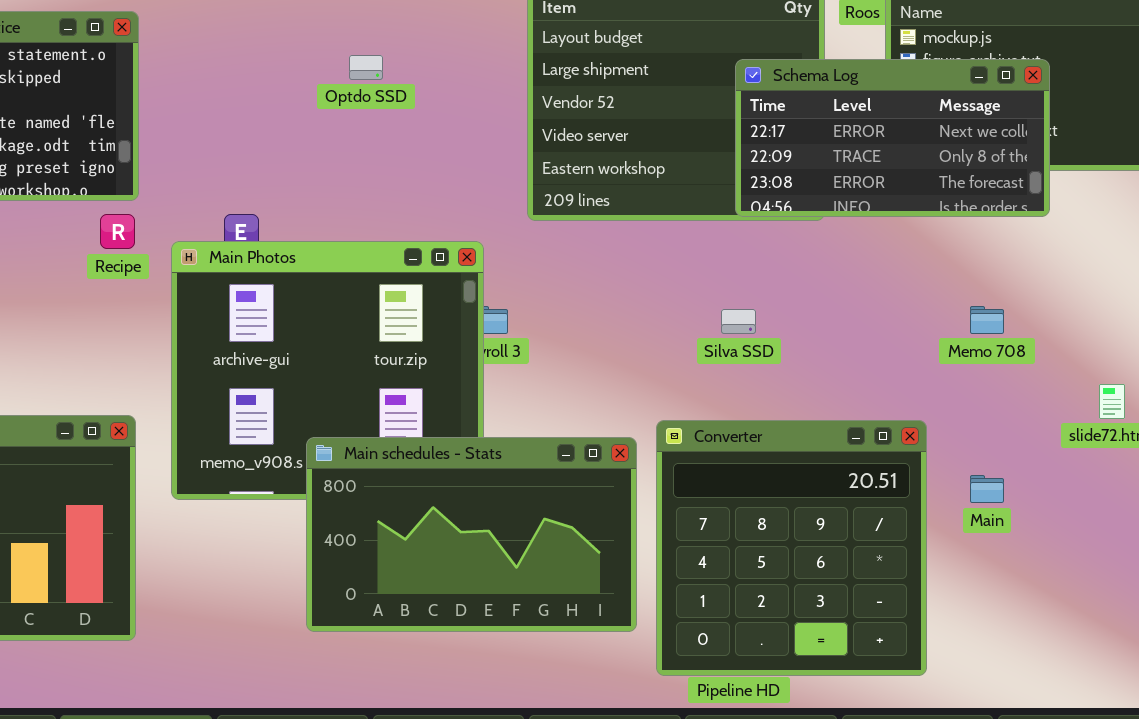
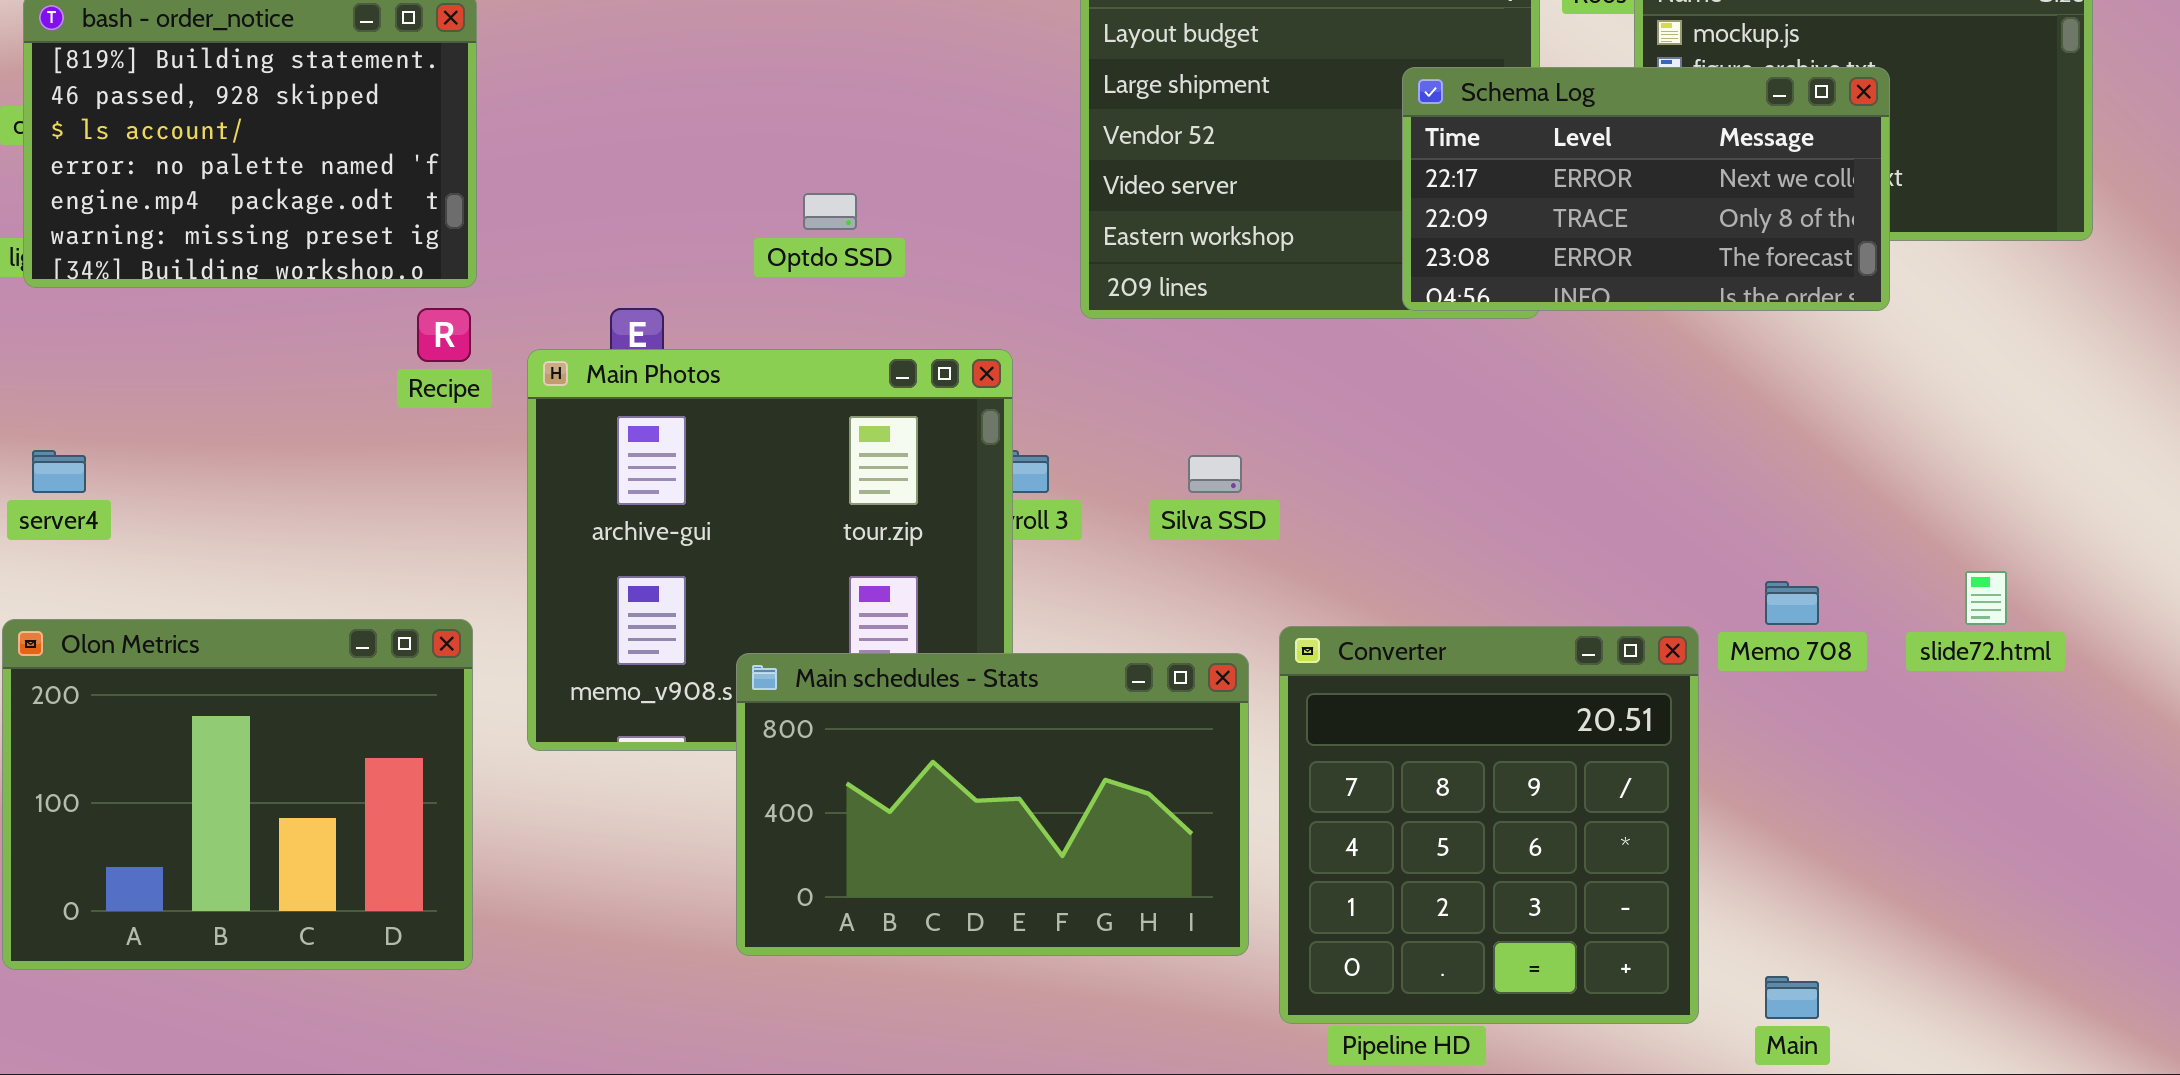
Optdo SSD: [349,55,383,80] -> [803,193,857,230], moved
Memo 708: [970,306,1004,334] -> [1765,581,1819,625], moved
Silva SSD: [721,309,756,334] -> [1188,455,1242,493], moved
Main: [970,475,1004,503] -> [1765,976,1819,1019], moved

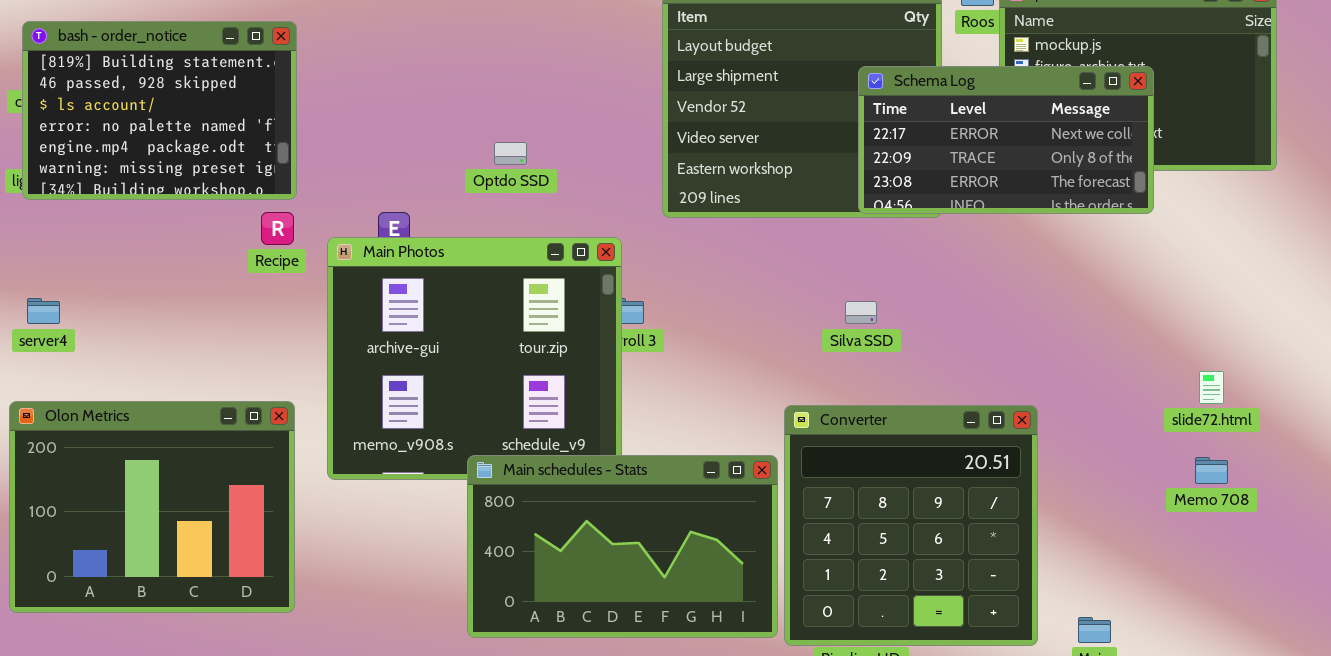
Silva SSD: [1188,455,1242,493] -> [845,301,877,324], moved
Memo 708: [1765,581,1819,625] -> [1195,457,1228,484], moved
Main schedules - Stats: [736,653,1249,956] -> [467,455,778,638], moved

